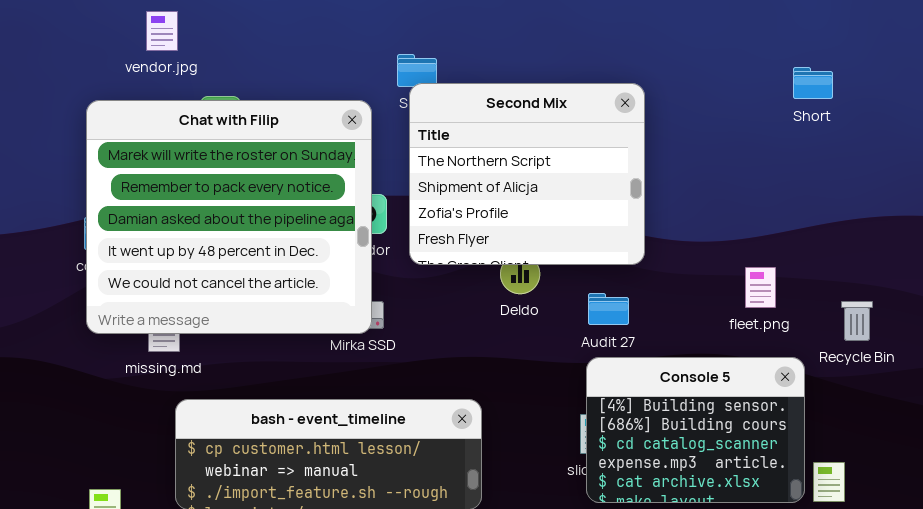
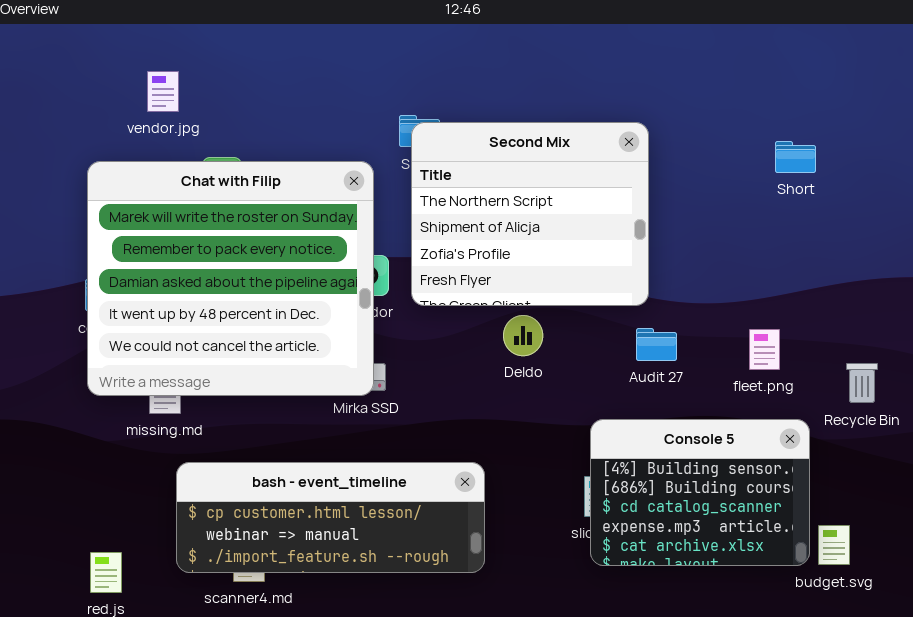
Short: [793,67,833,99] -> [775,141,816,173], moved
Second Mix: [409,83,645,265] -> [411,122,649,306], moved
Audit 27: [588,293,629,325] -> [636,328,677,361], moved

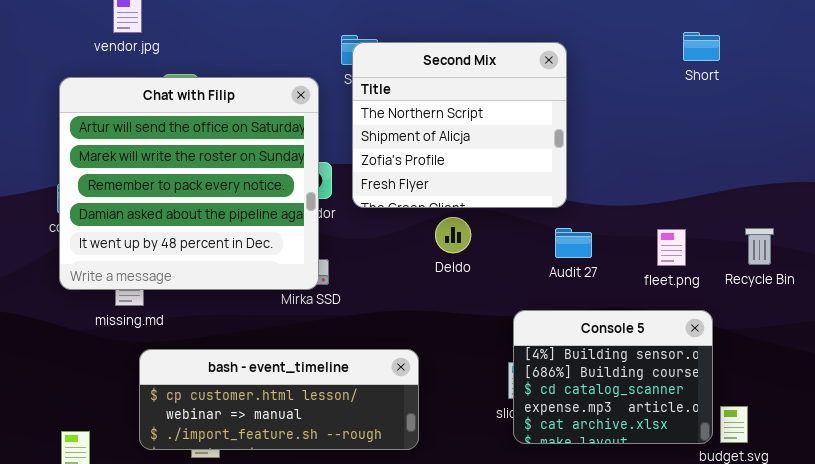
Short: [775,141,816,173] -> [683,32,720,61], moved
Chat with Filip: [87,161,374,396] -> [59,77,319,290], scrolled up 1 row
Recycle Bin: [846,363,878,403] -> [745,228,774,265], moved

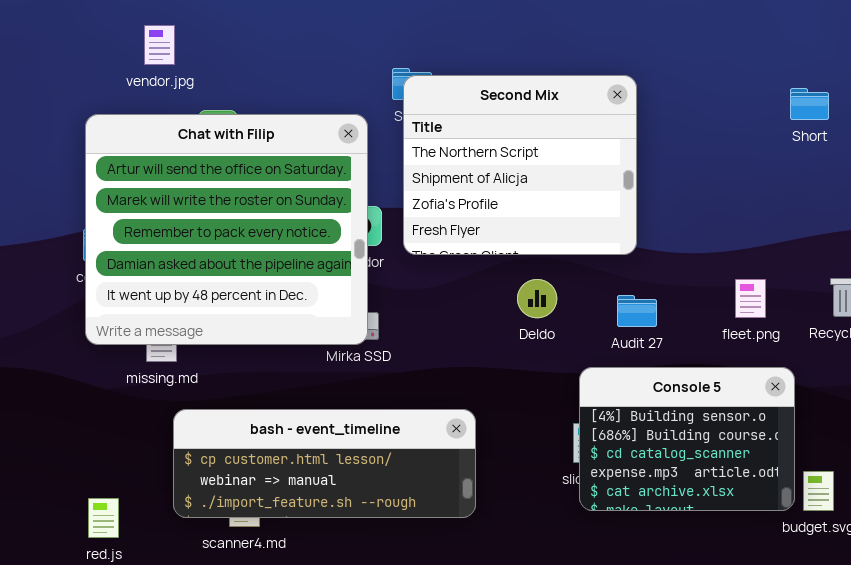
Short: [683,32,720,61] -> [790,88,829,120], moved
Deldo: [435,217,471,253] -> [517,279,557,318], moved
Audit 27: [555,228,592,258] -> [617,295,657,327], moved

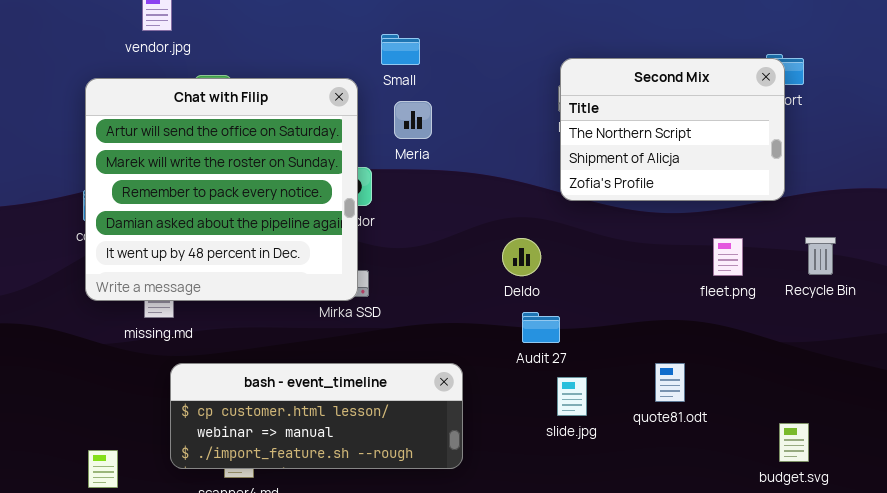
Second Mix: [403,75,637,255] -> [560,58,785,201], moved, resized
Audit 27: [617,295,657,327] -> [522,312,560,343], moved
Console 5: [579,367,795,511] -> none, closed

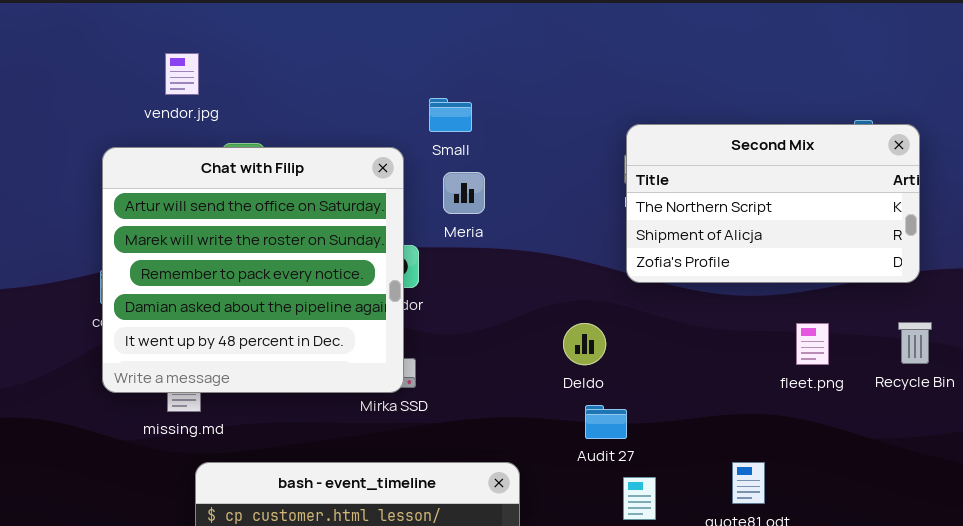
Second Mix: [560,58,785,201] -> [626,124,920,283], resized

